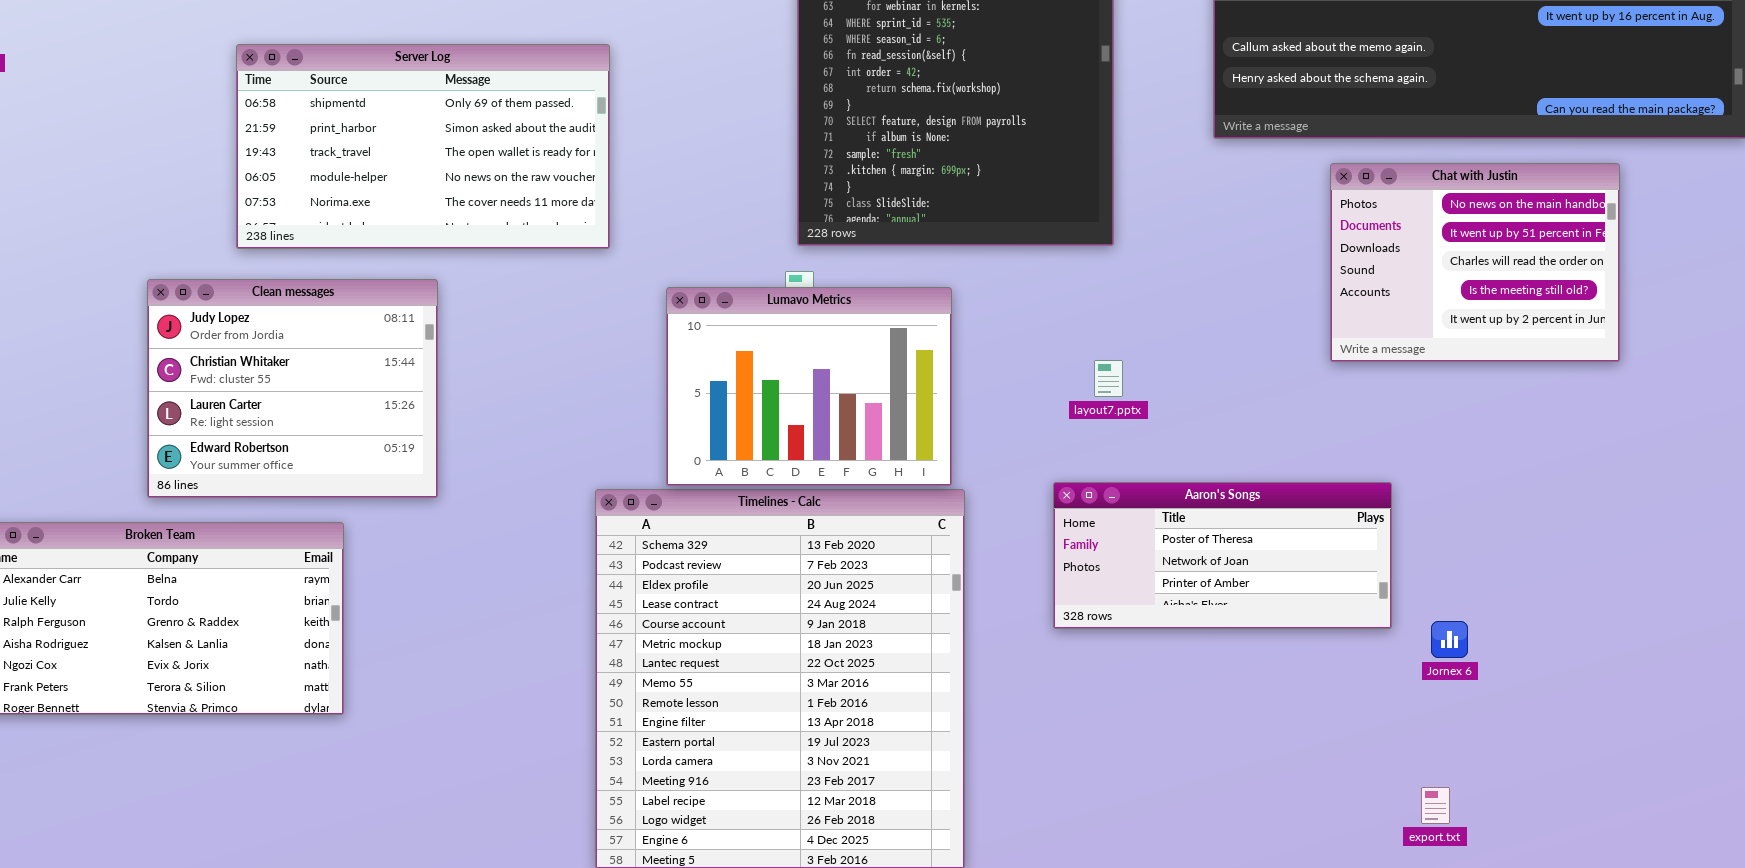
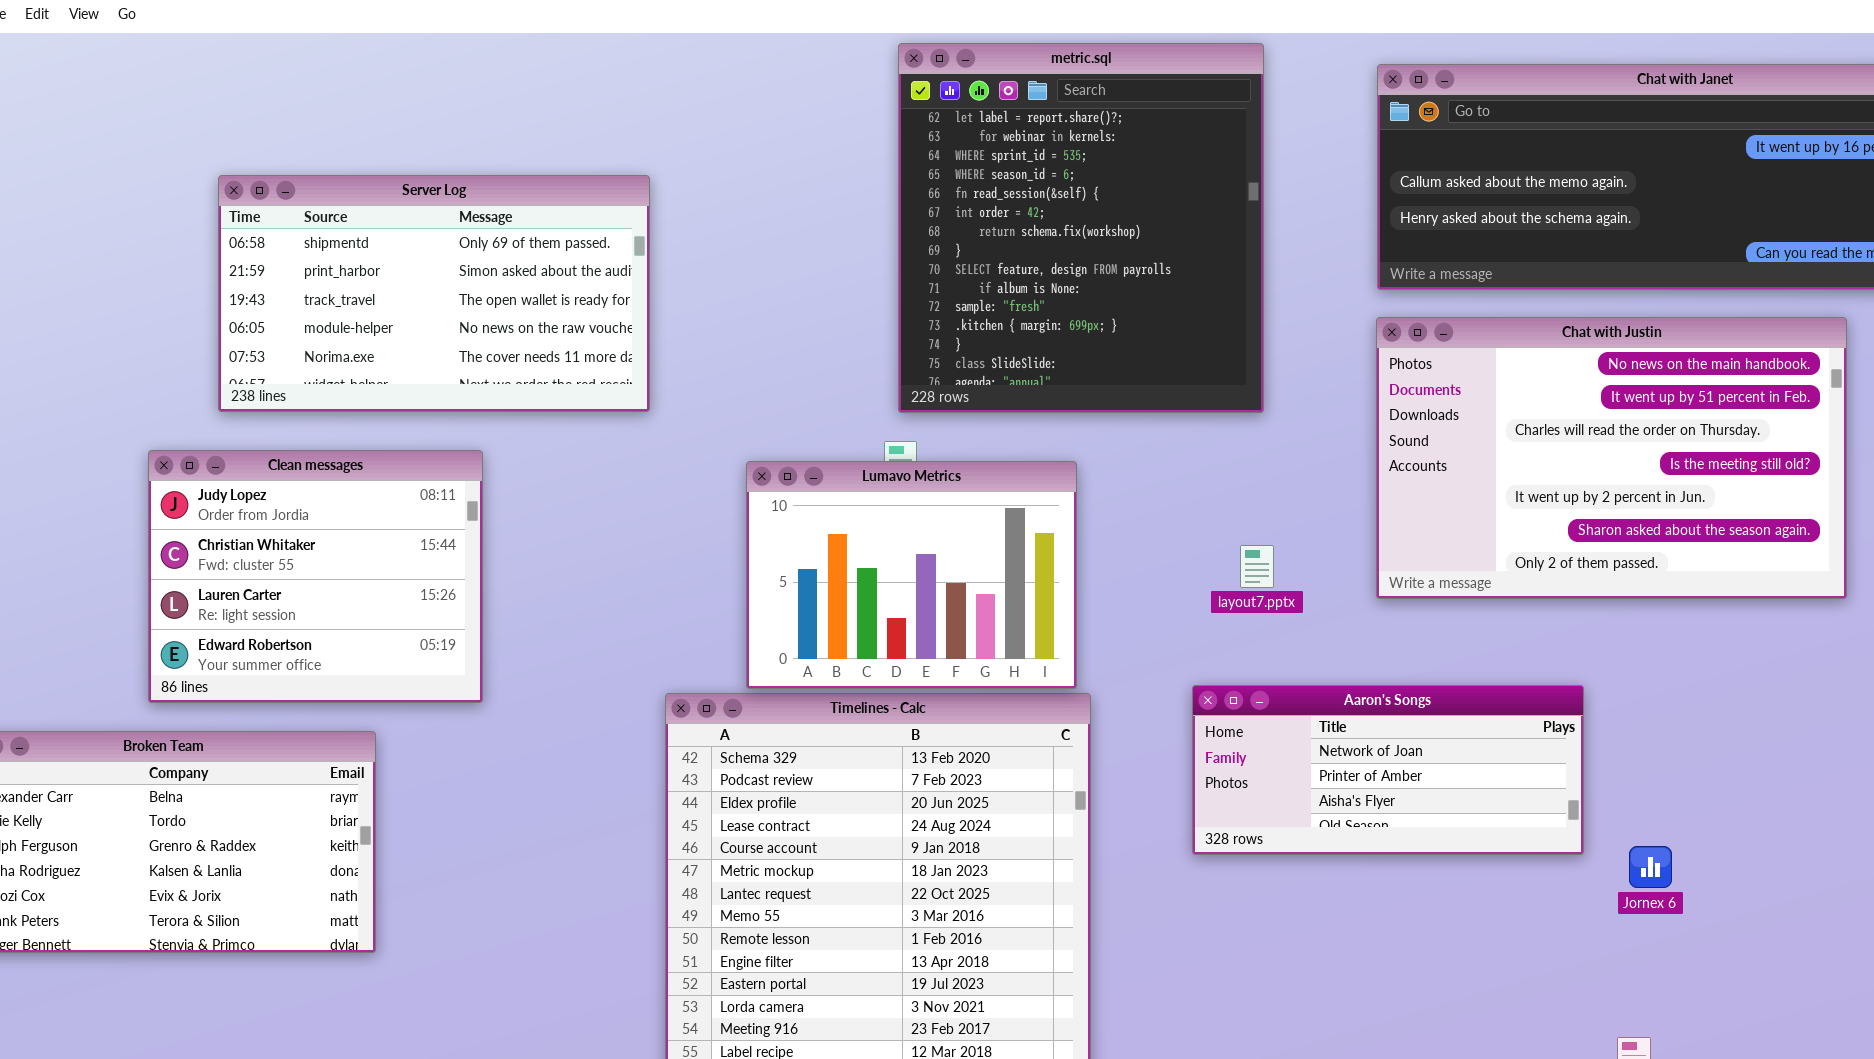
Server Log: [236,44,610,249] -> [218,175,650,412], moved
Chat with Justin: [1330,163,1620,362] -> [1376,317,1847,599], resized
Aaron's Songs: [1053,482,1392,629] -> [1192,685,1584,855], scrolled down 1 row

